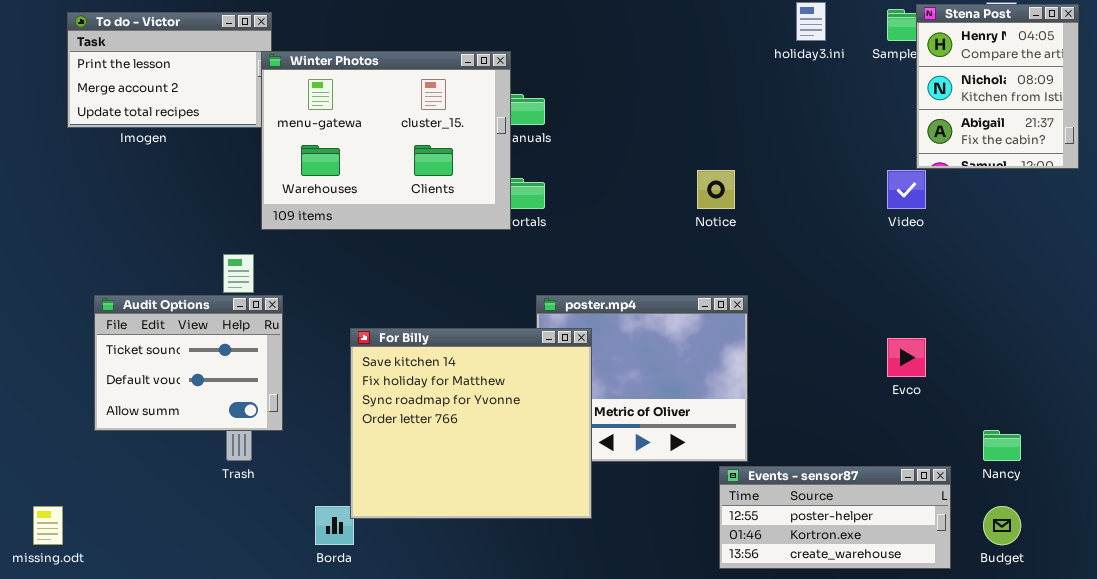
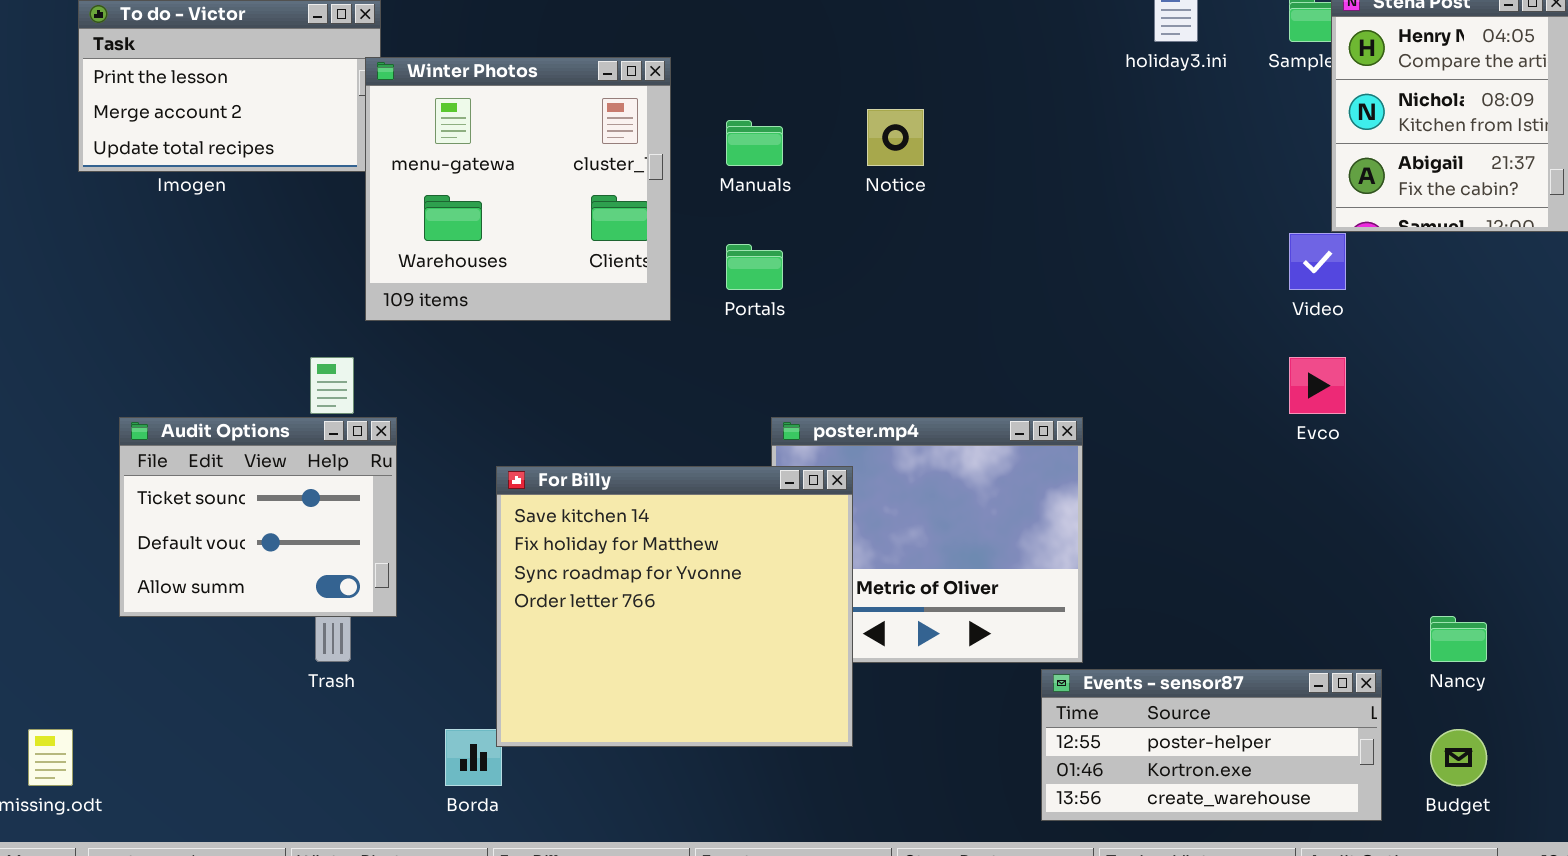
Winter Photos: [261,51,511,230] -> [365,57,671,321], resized
Notice: [697,170,735,209] -> [867,109,924,166], moved
Evco: [887,338,926,377] -> [1289,357,1346,414], moved

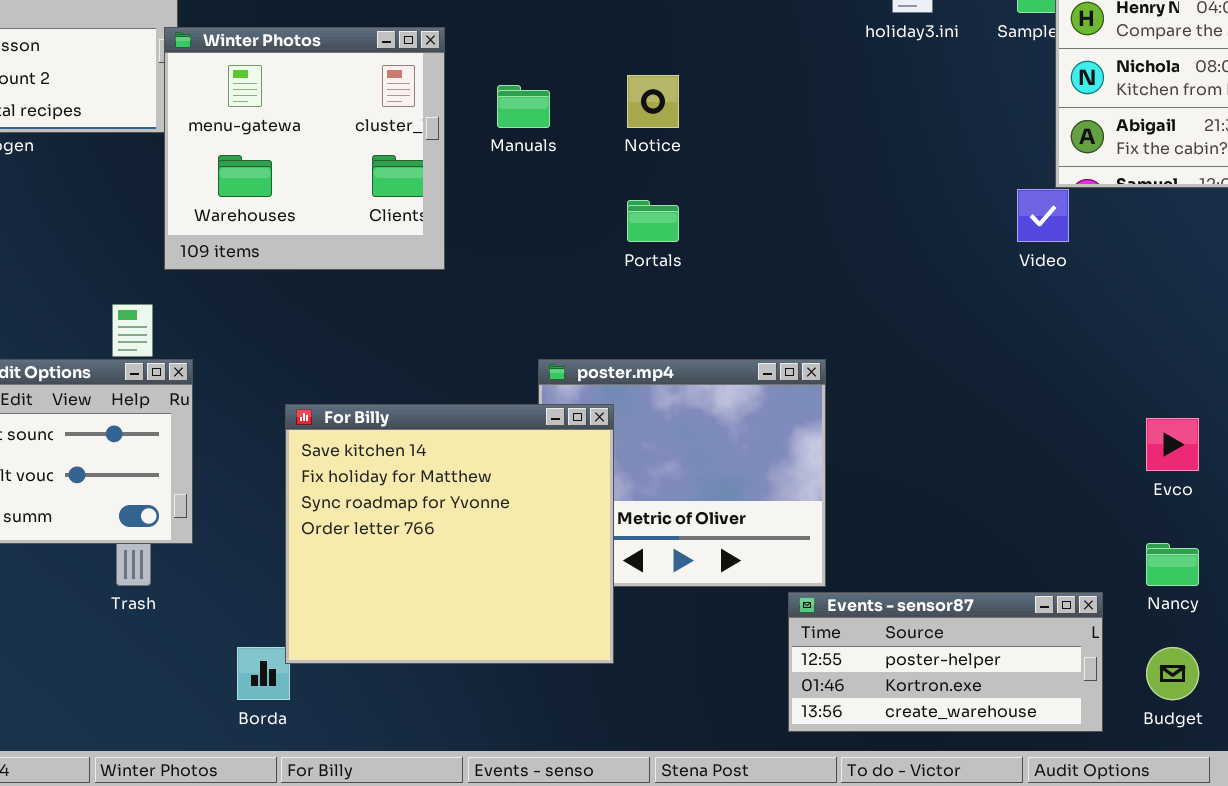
Portals: [726,244,783,290] -> [627,200,679,242], moved
Evco: [1289,357,1346,414] -> [1146,418,1199,471], moved

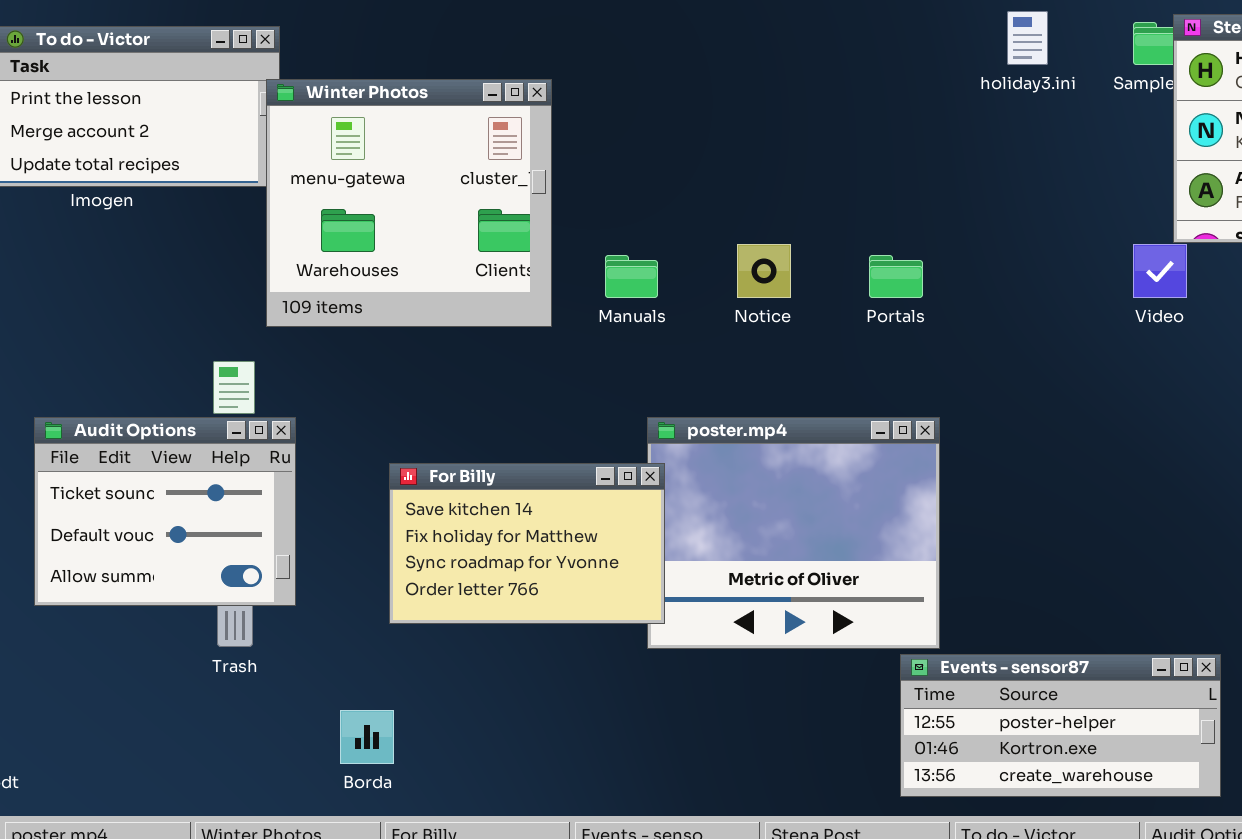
Notice: [627,75,679,128] -> [737,244,791,298], moved
Manuals: [497,85,550,128] -> [605,255,658,298], moved
Portals: [627,200,679,242] -> [869,255,923,298], moved
For Billy: [285,404,614,664] -> [389,463,665,624], resized

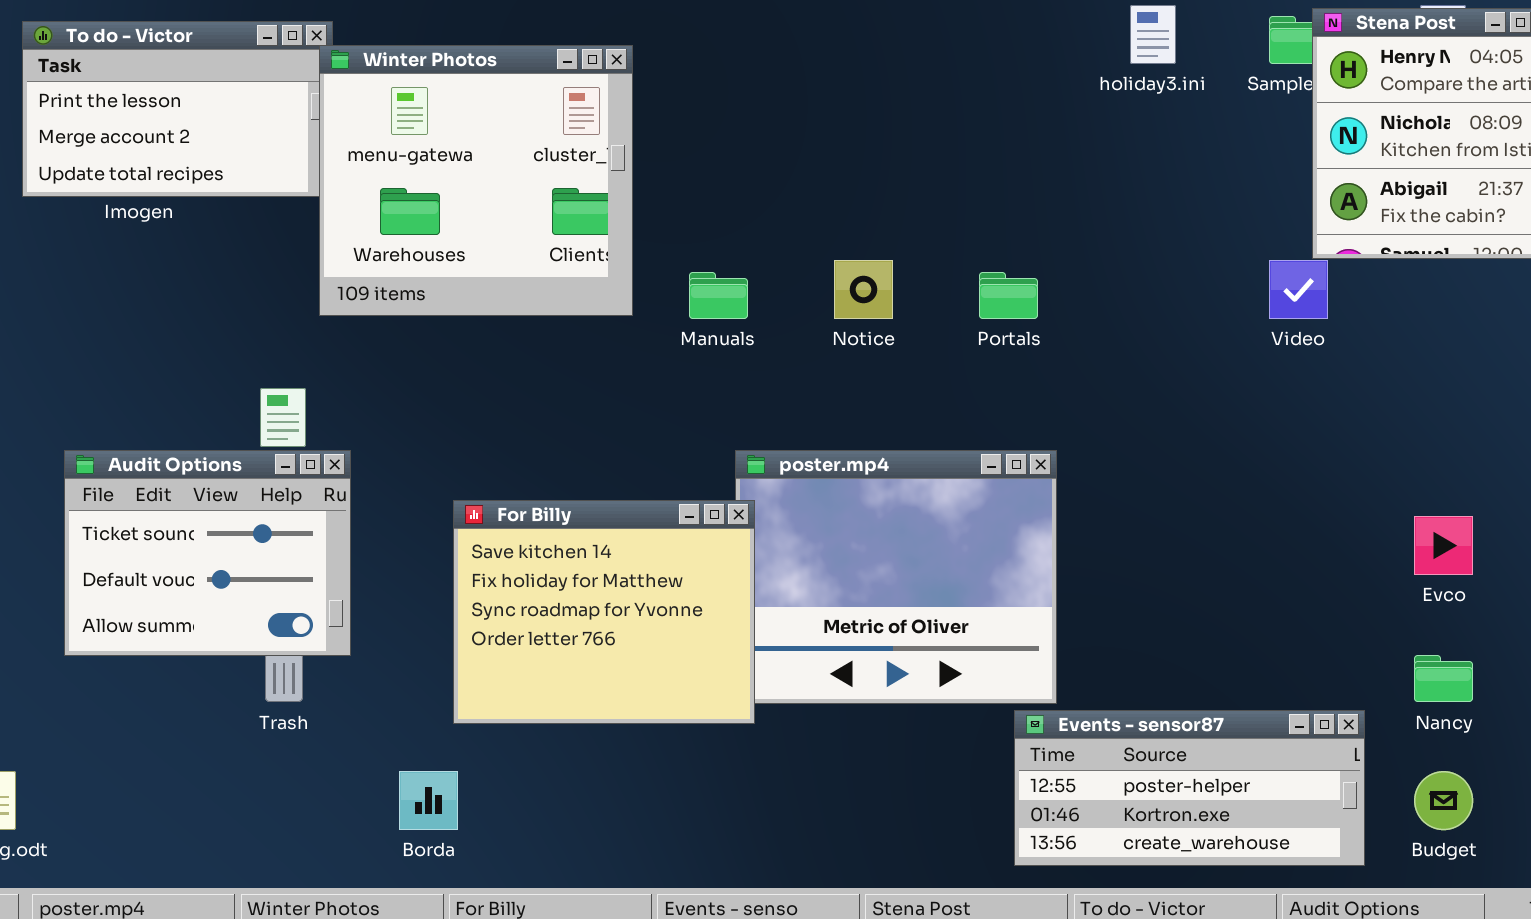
Winter Photos: [266,79,552,327] -> [319,45,633,316], moved
For Billy: [389,463,665,624] -> [453,500,755,724], resized

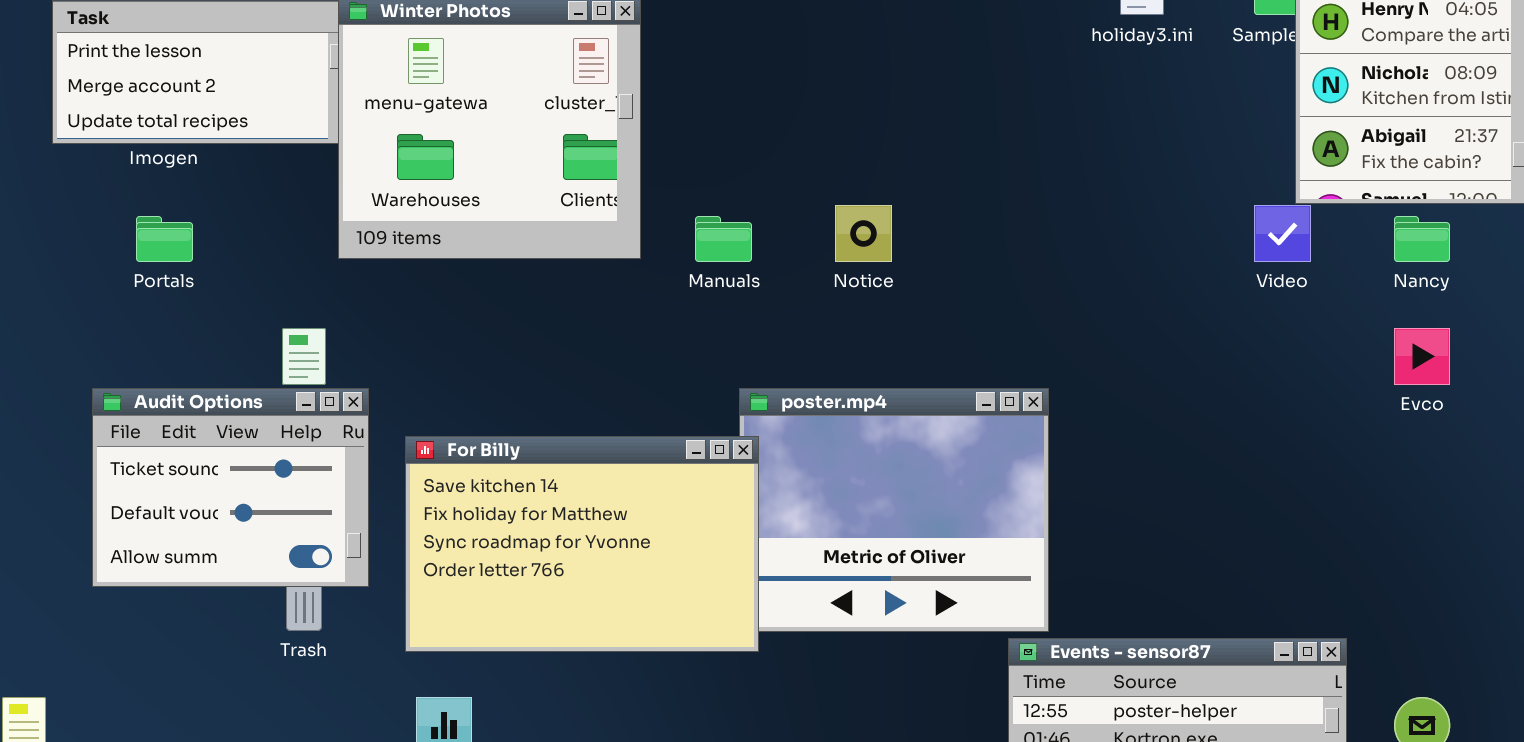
Portals: [979,272,1038,319] -> [136,216,193,262], moved
For Billy: [453,500,755,724] -> [405,436,759,652], resized
Evco: [1414,516,1473,575] -> [1394,328,1450,385], moved
Nancy: [1414,655,1473,702] -> [1394,216,1450,262], moved

